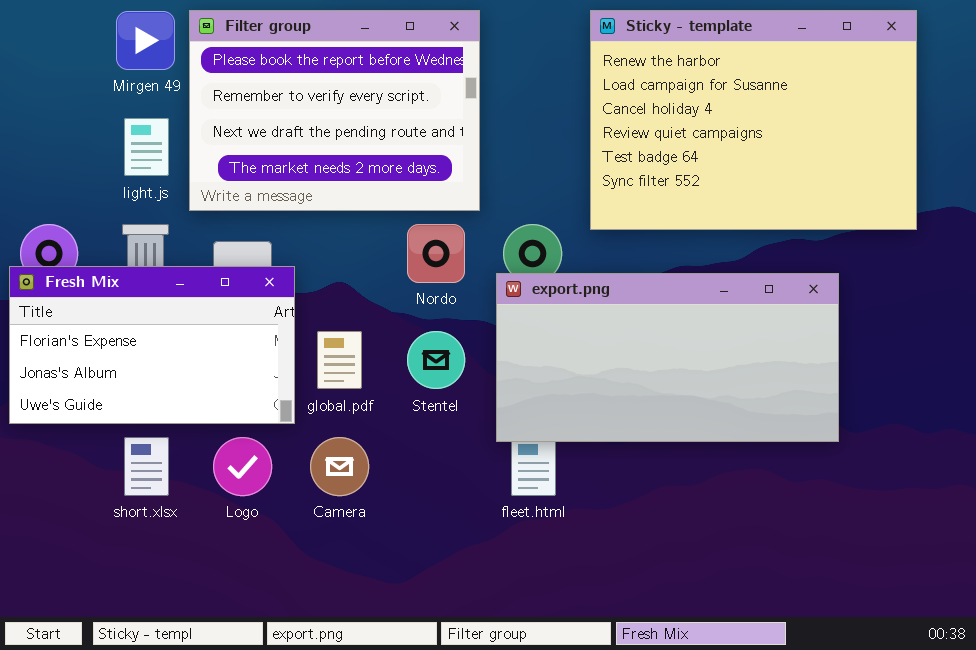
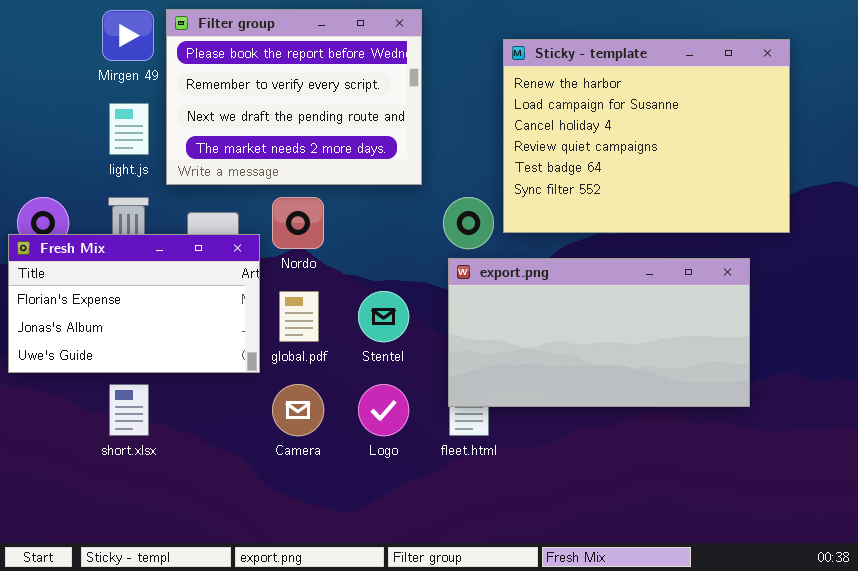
Sticky - template: [590,10,917,230] -> [503,39,790,233], moved
Nordo: [407,224,465,283] -> [272,197,324,249], moved
export.png: [496,273,839,442] -> [448,258,750,407], moved
Logo: [213,437,272,496] -> [358,384,409,436], moved

